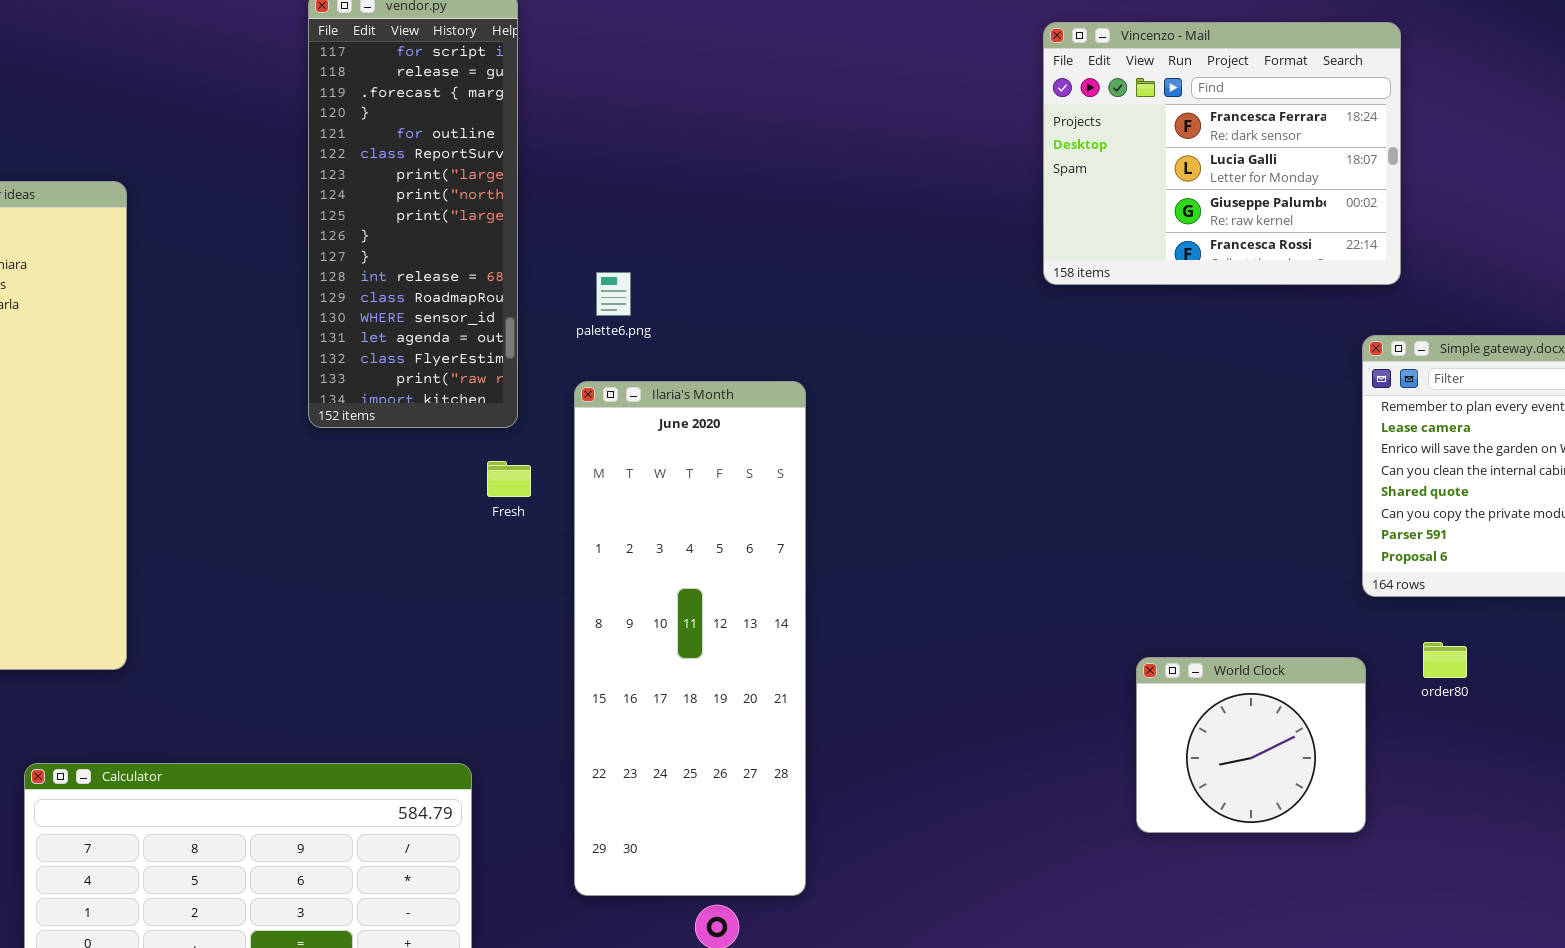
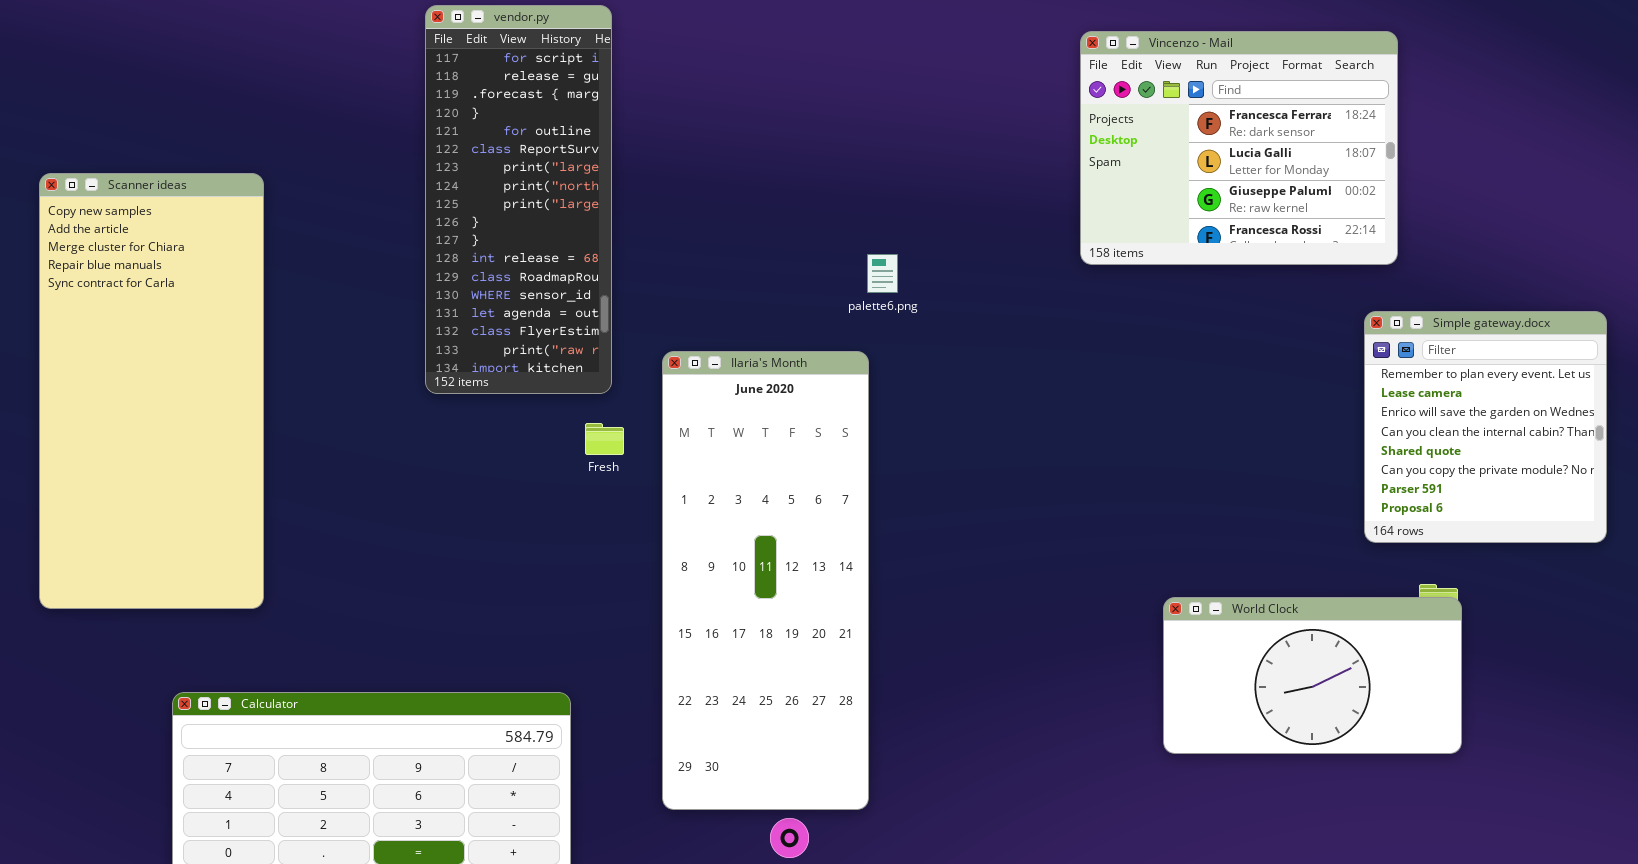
palette6.png: [596,272,631,316] -> [867,254,898,293], moved
World Clock: [1136,657,1366,833] -> [1163,597,1462,754], resized

